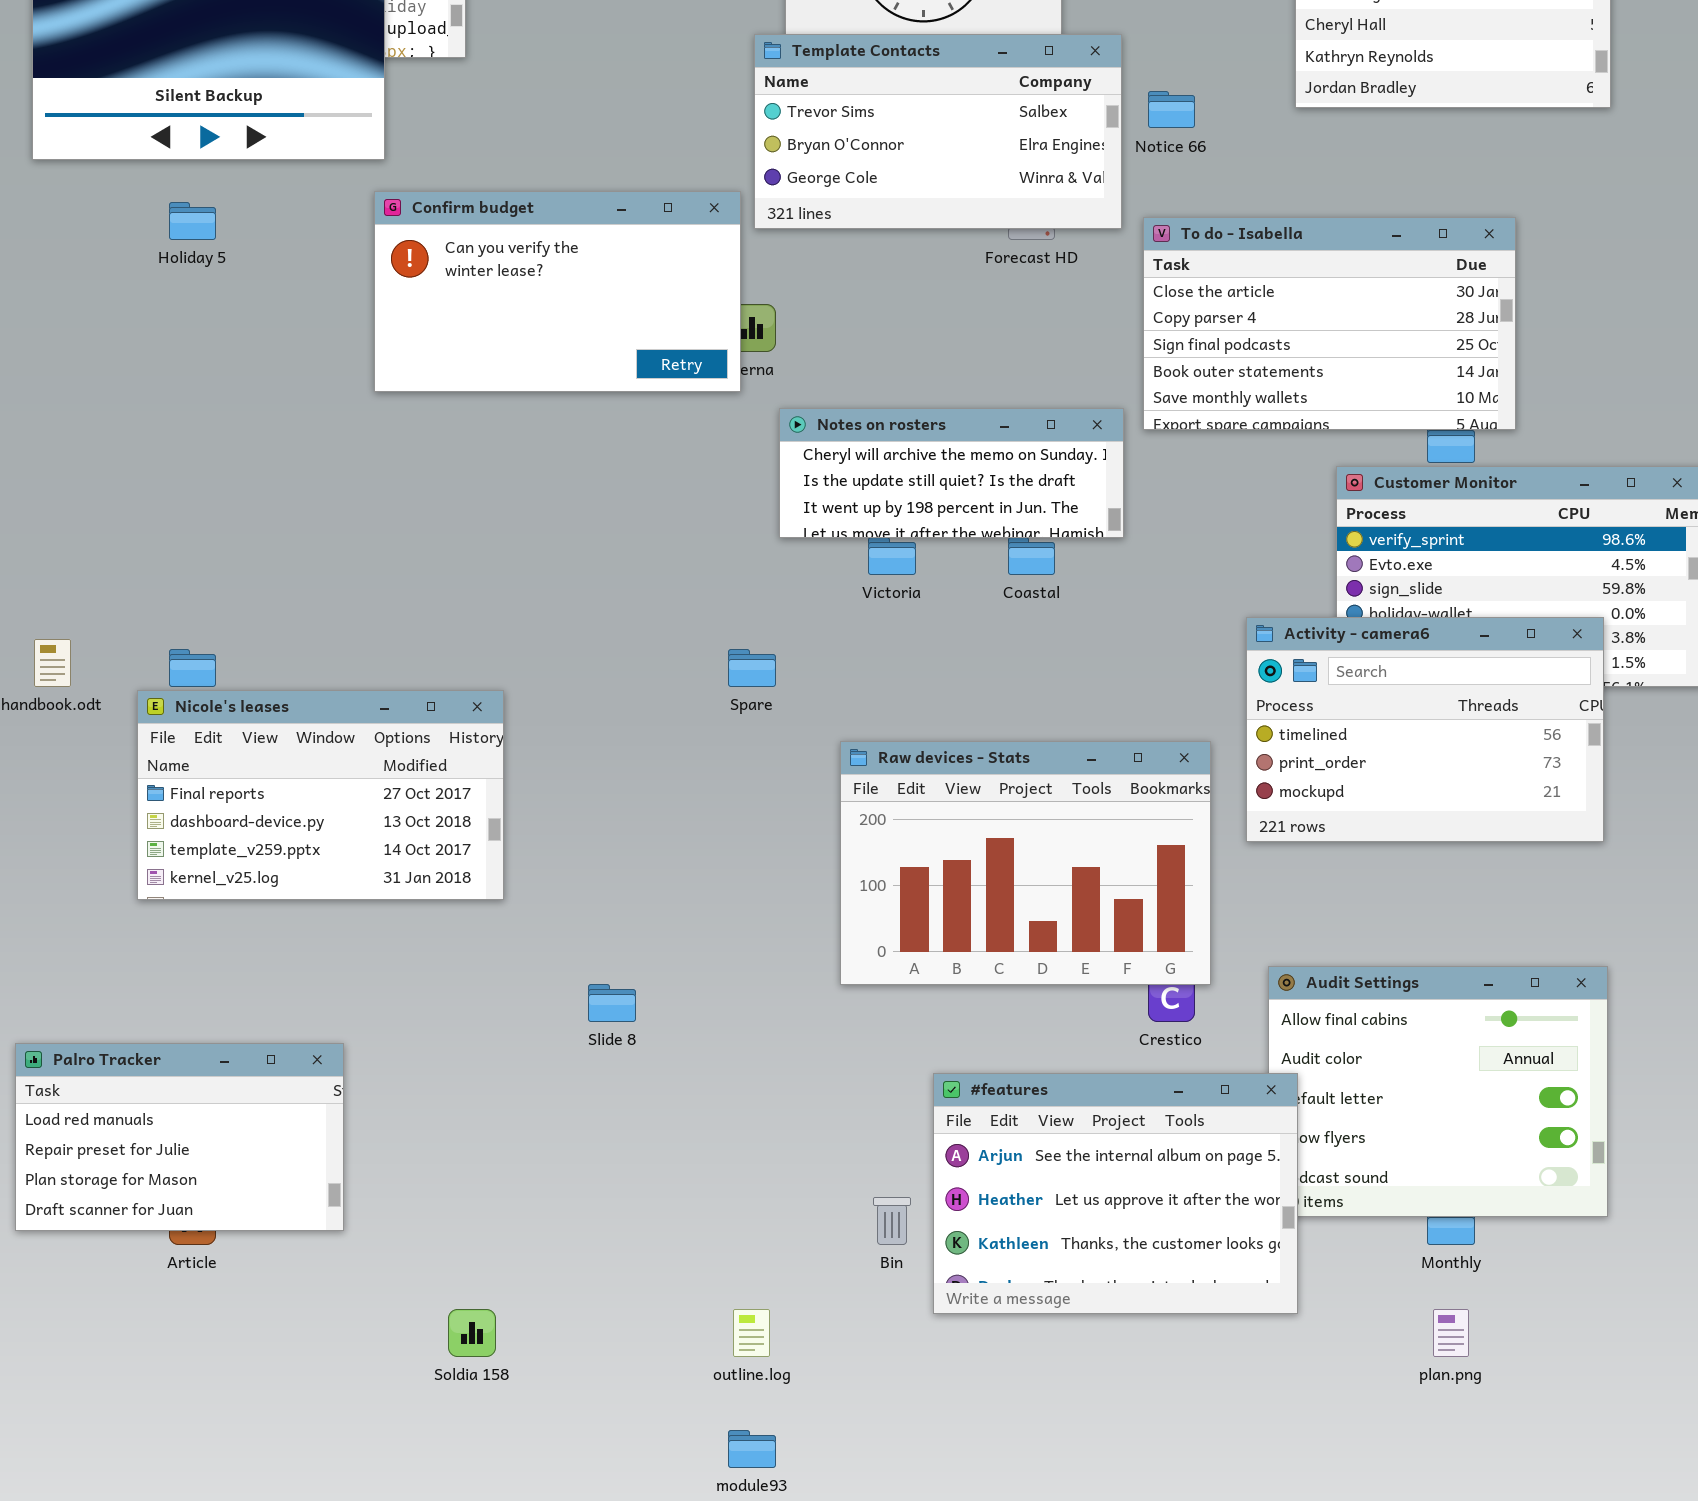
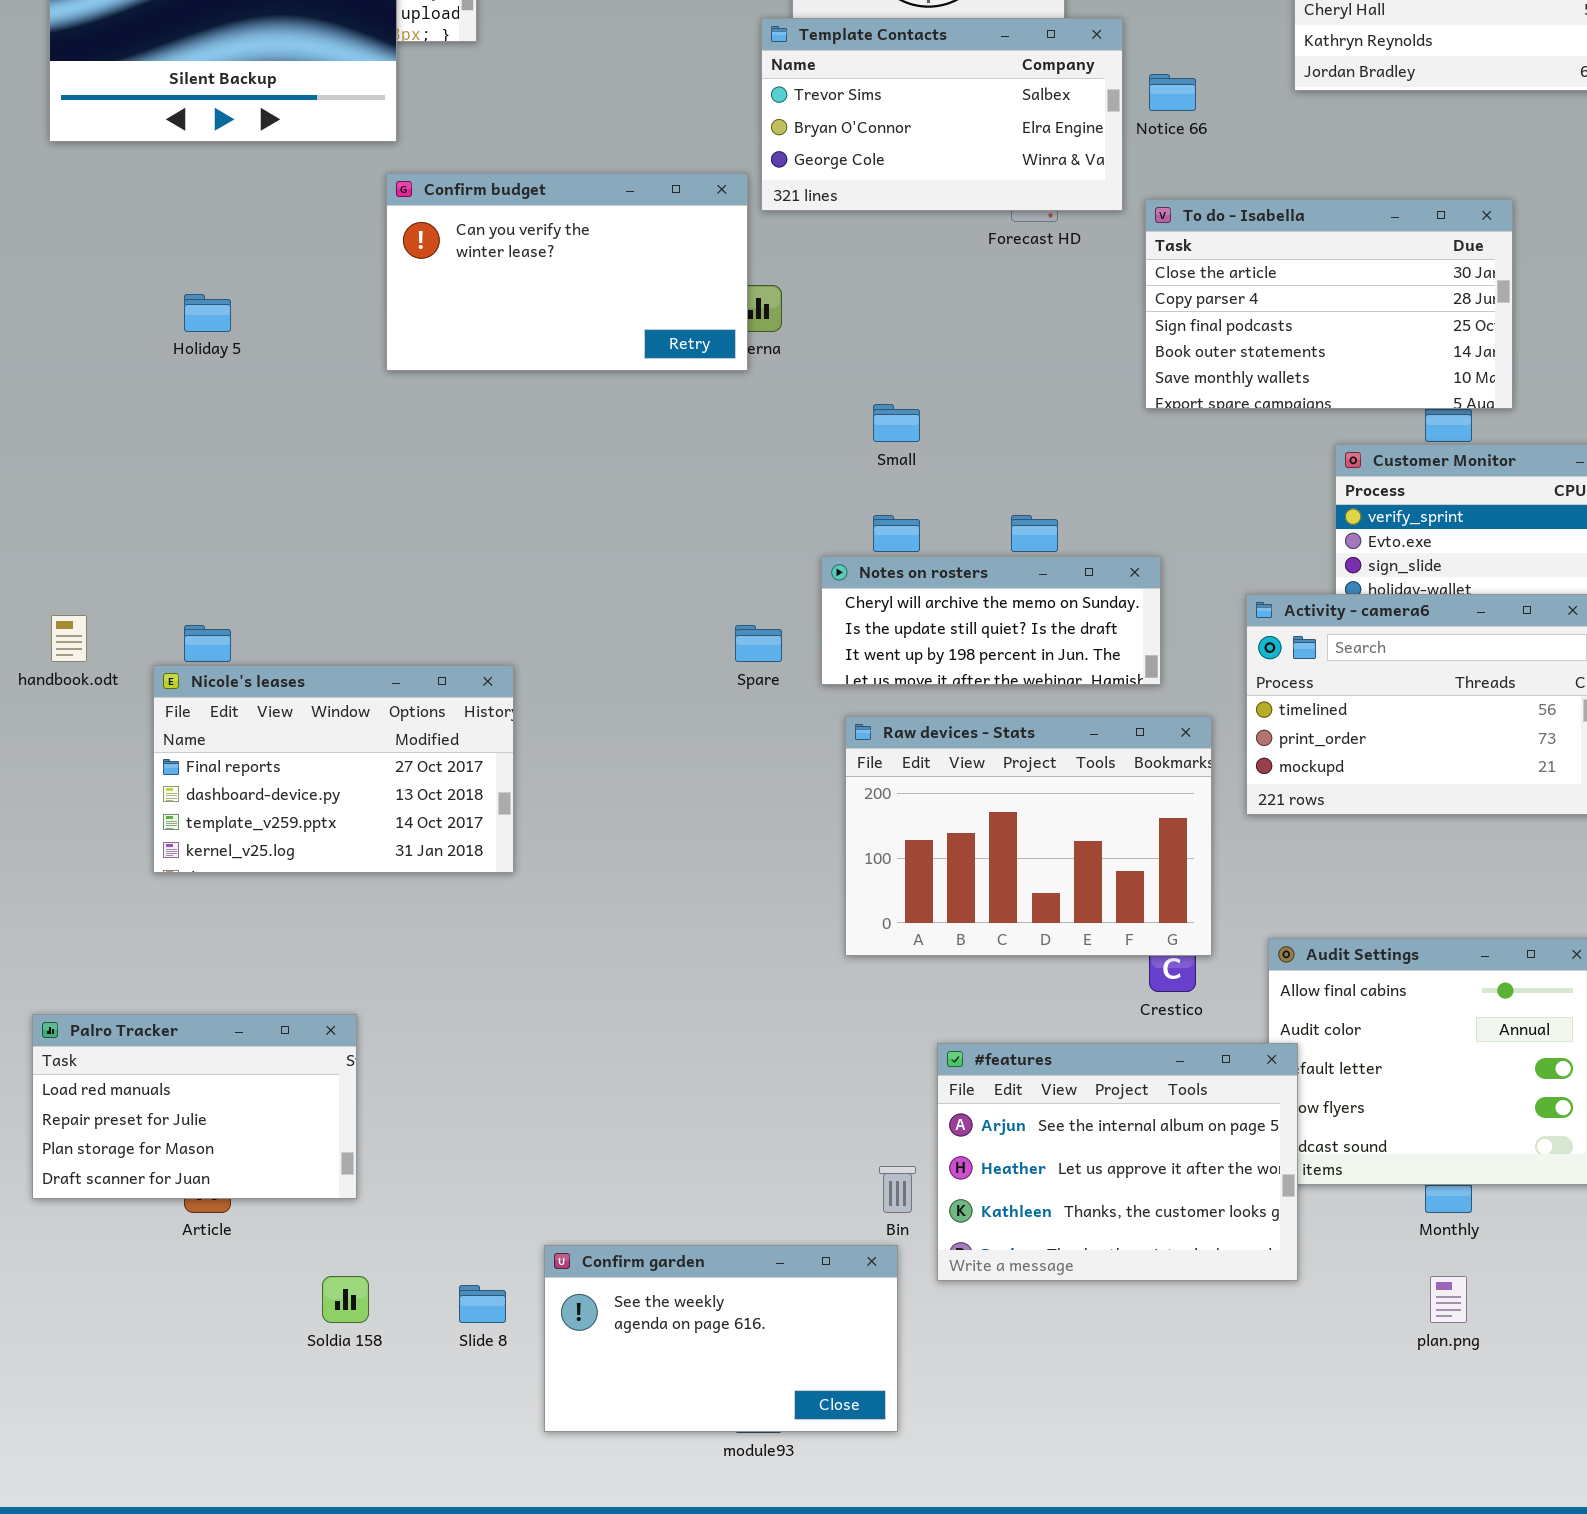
Holiday 5: [169,202,216,240] -> [184,294,231,332], moved
Notes on rosters: [779,408,1124,538] -> [821,556,1161,685], moved
Slide 8: [588,984,636,1022] -> [459,1285,506,1323], moved
Confirm garden: none -> [544,1245,898,1432], opened
Soldia 158: [448,1309,496,1357] -> [322,1276,369,1323], moved

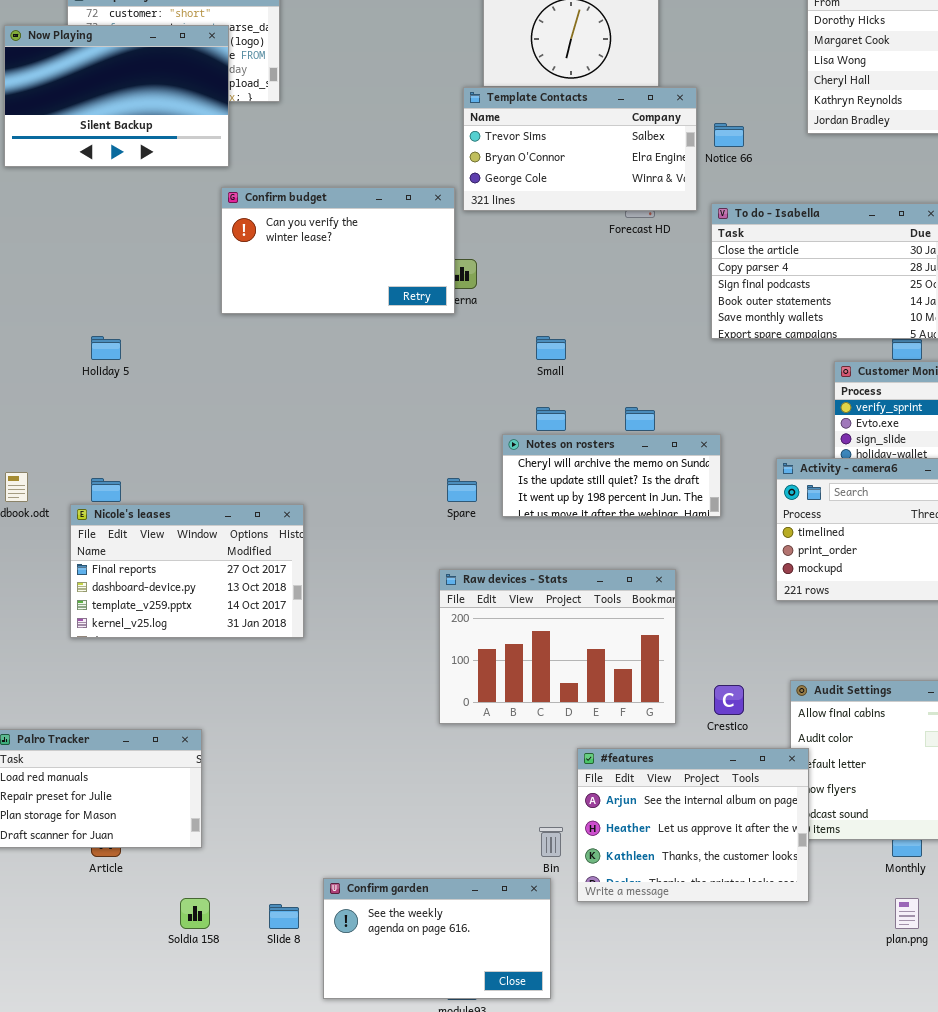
Holiday 5: [184,294,231,332] -> [91,336,121,360], moved
Raw devices - Stats: [845,716,1212,956] -> [439,569,676,724], moved

